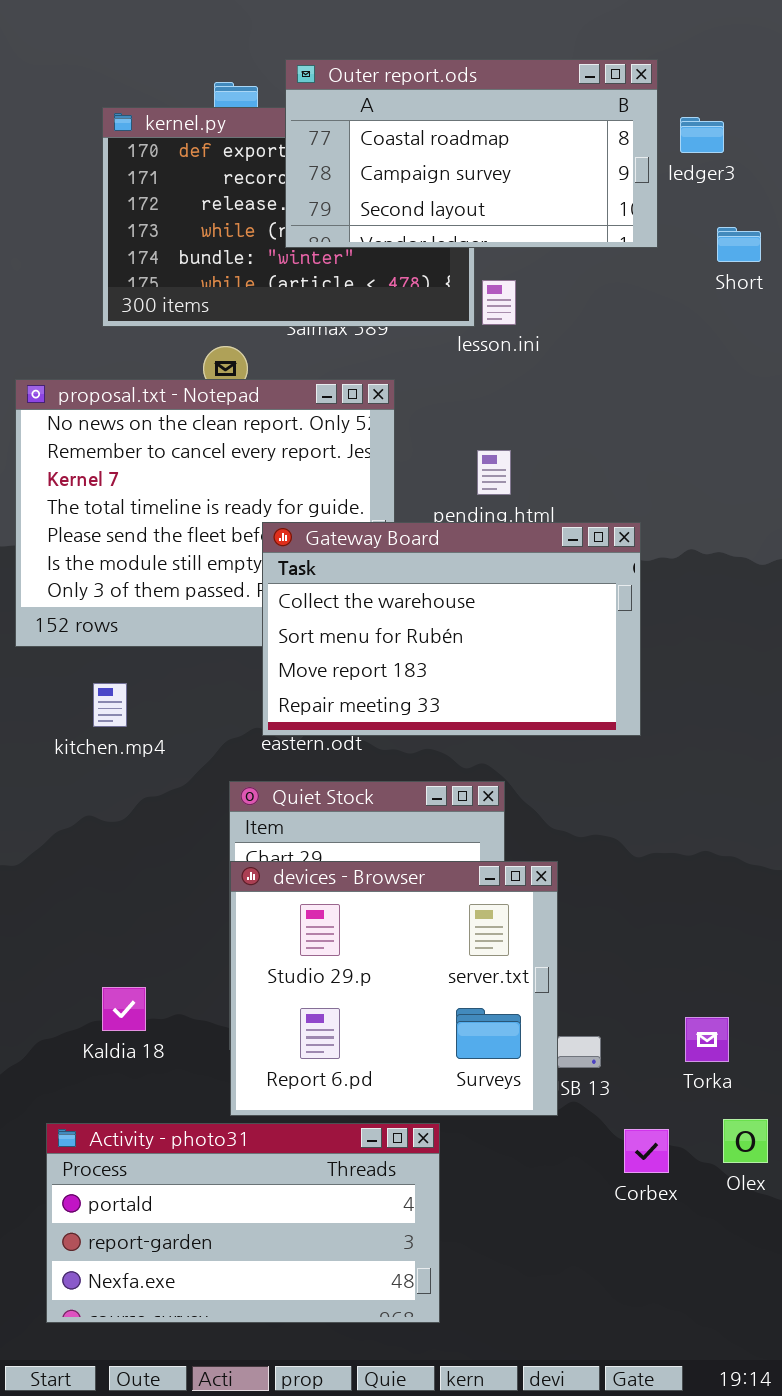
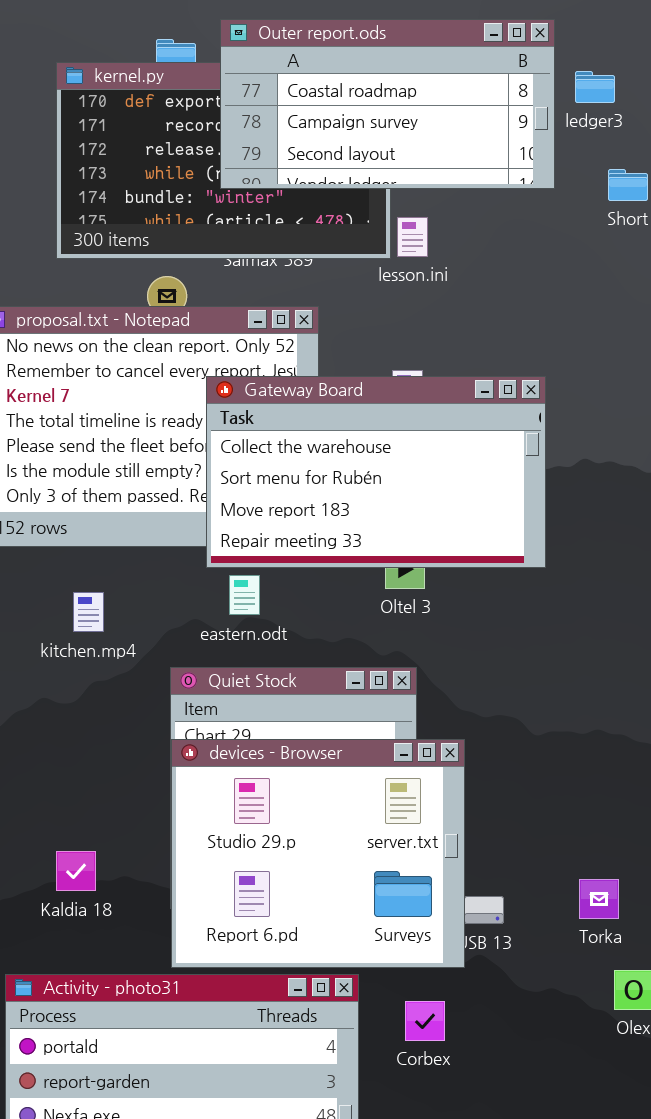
Gateway Board: [262,522,641,736] -> [206,376,546,568], moved
kitchen.mp4: [93,683,127,727] -> [73,592,104,632], moved
Corbex: [624,1129,669,1173] -> [405,1001,445,1041], moved

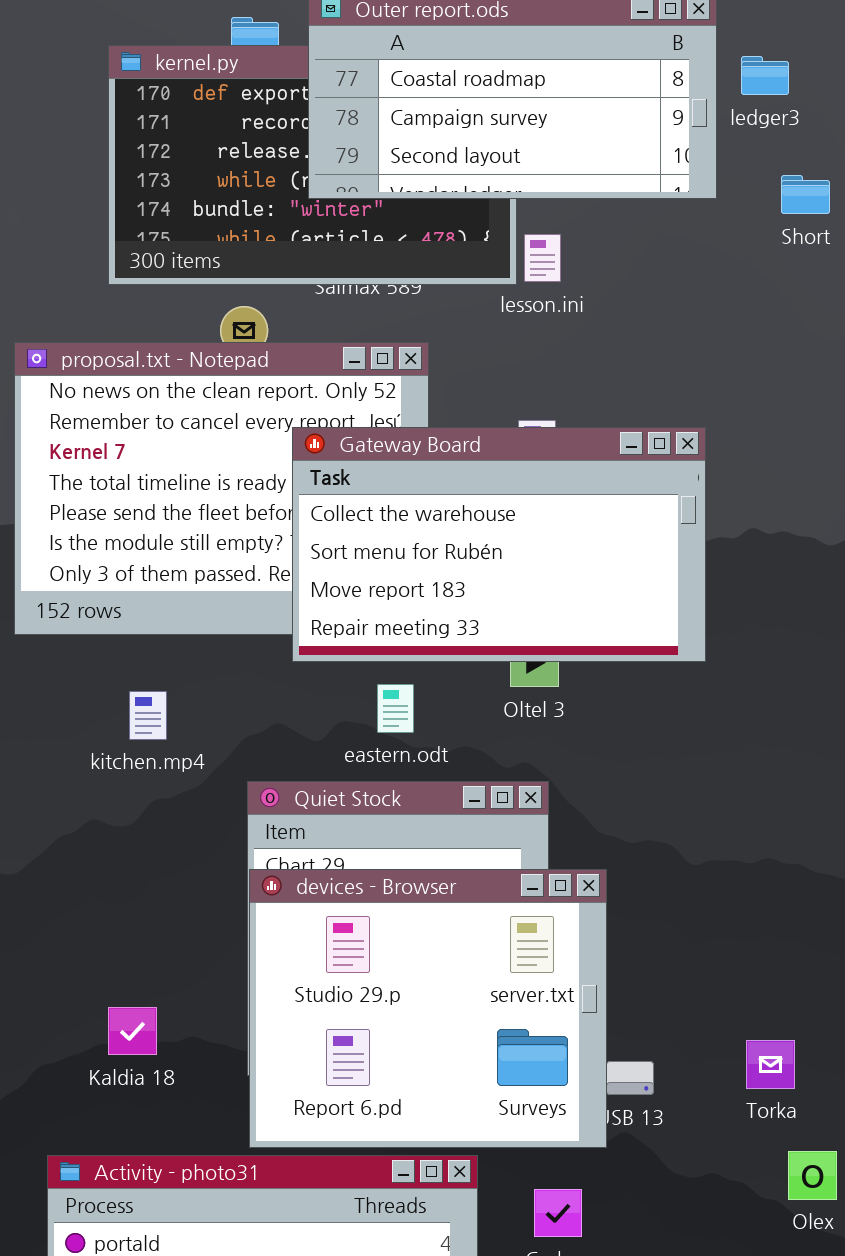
eastern.odt: [229,575,260,615] -> [377,684,414,733], moved

